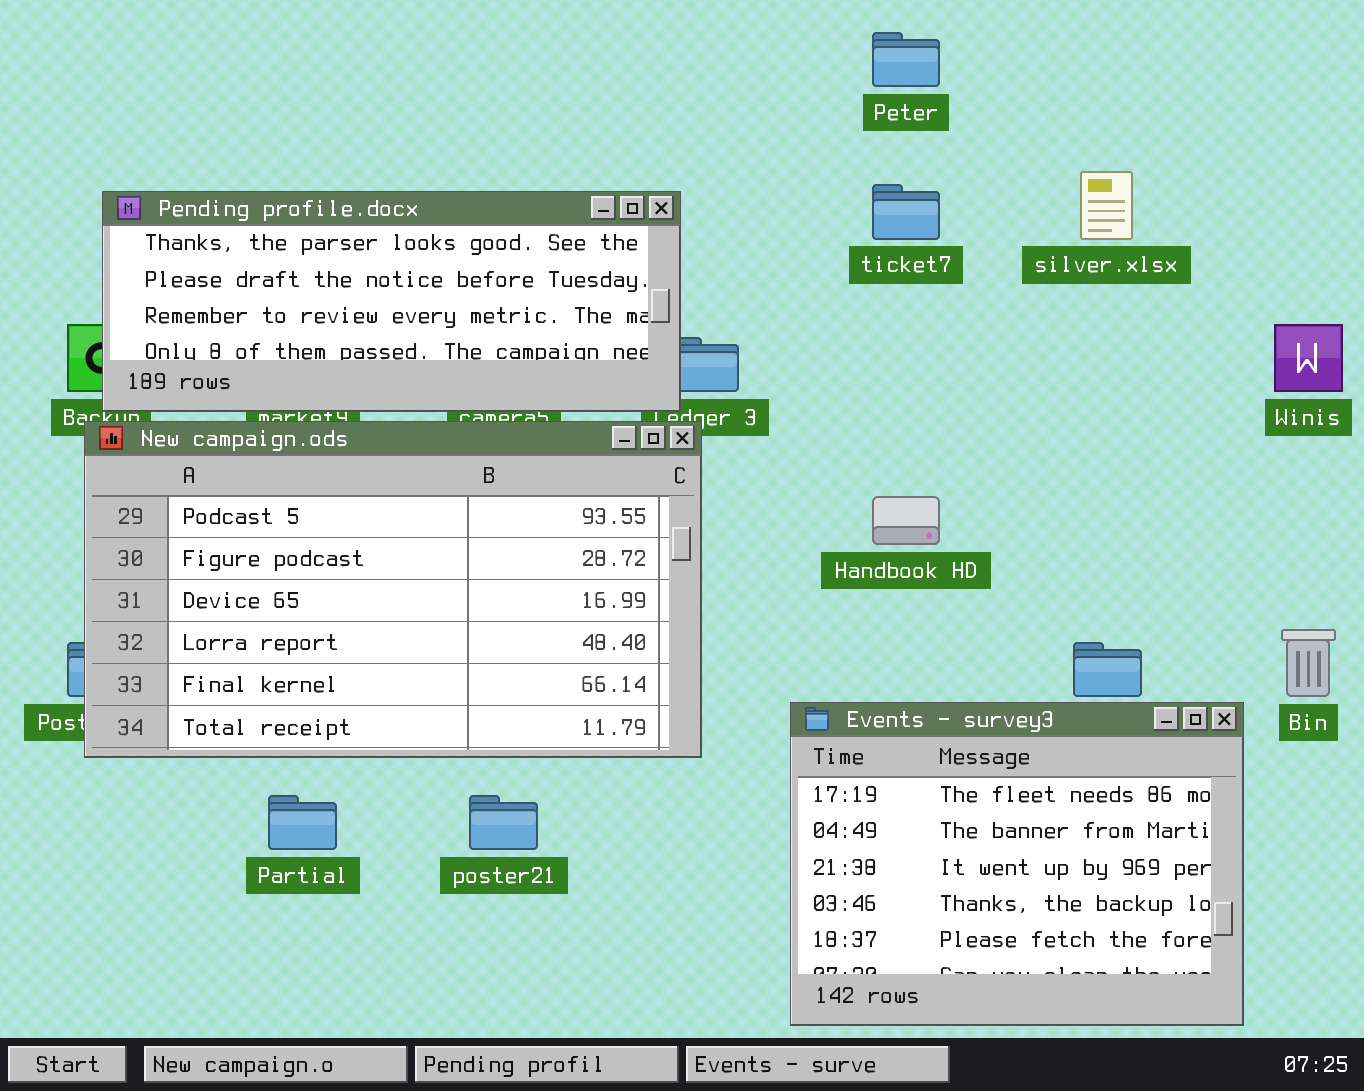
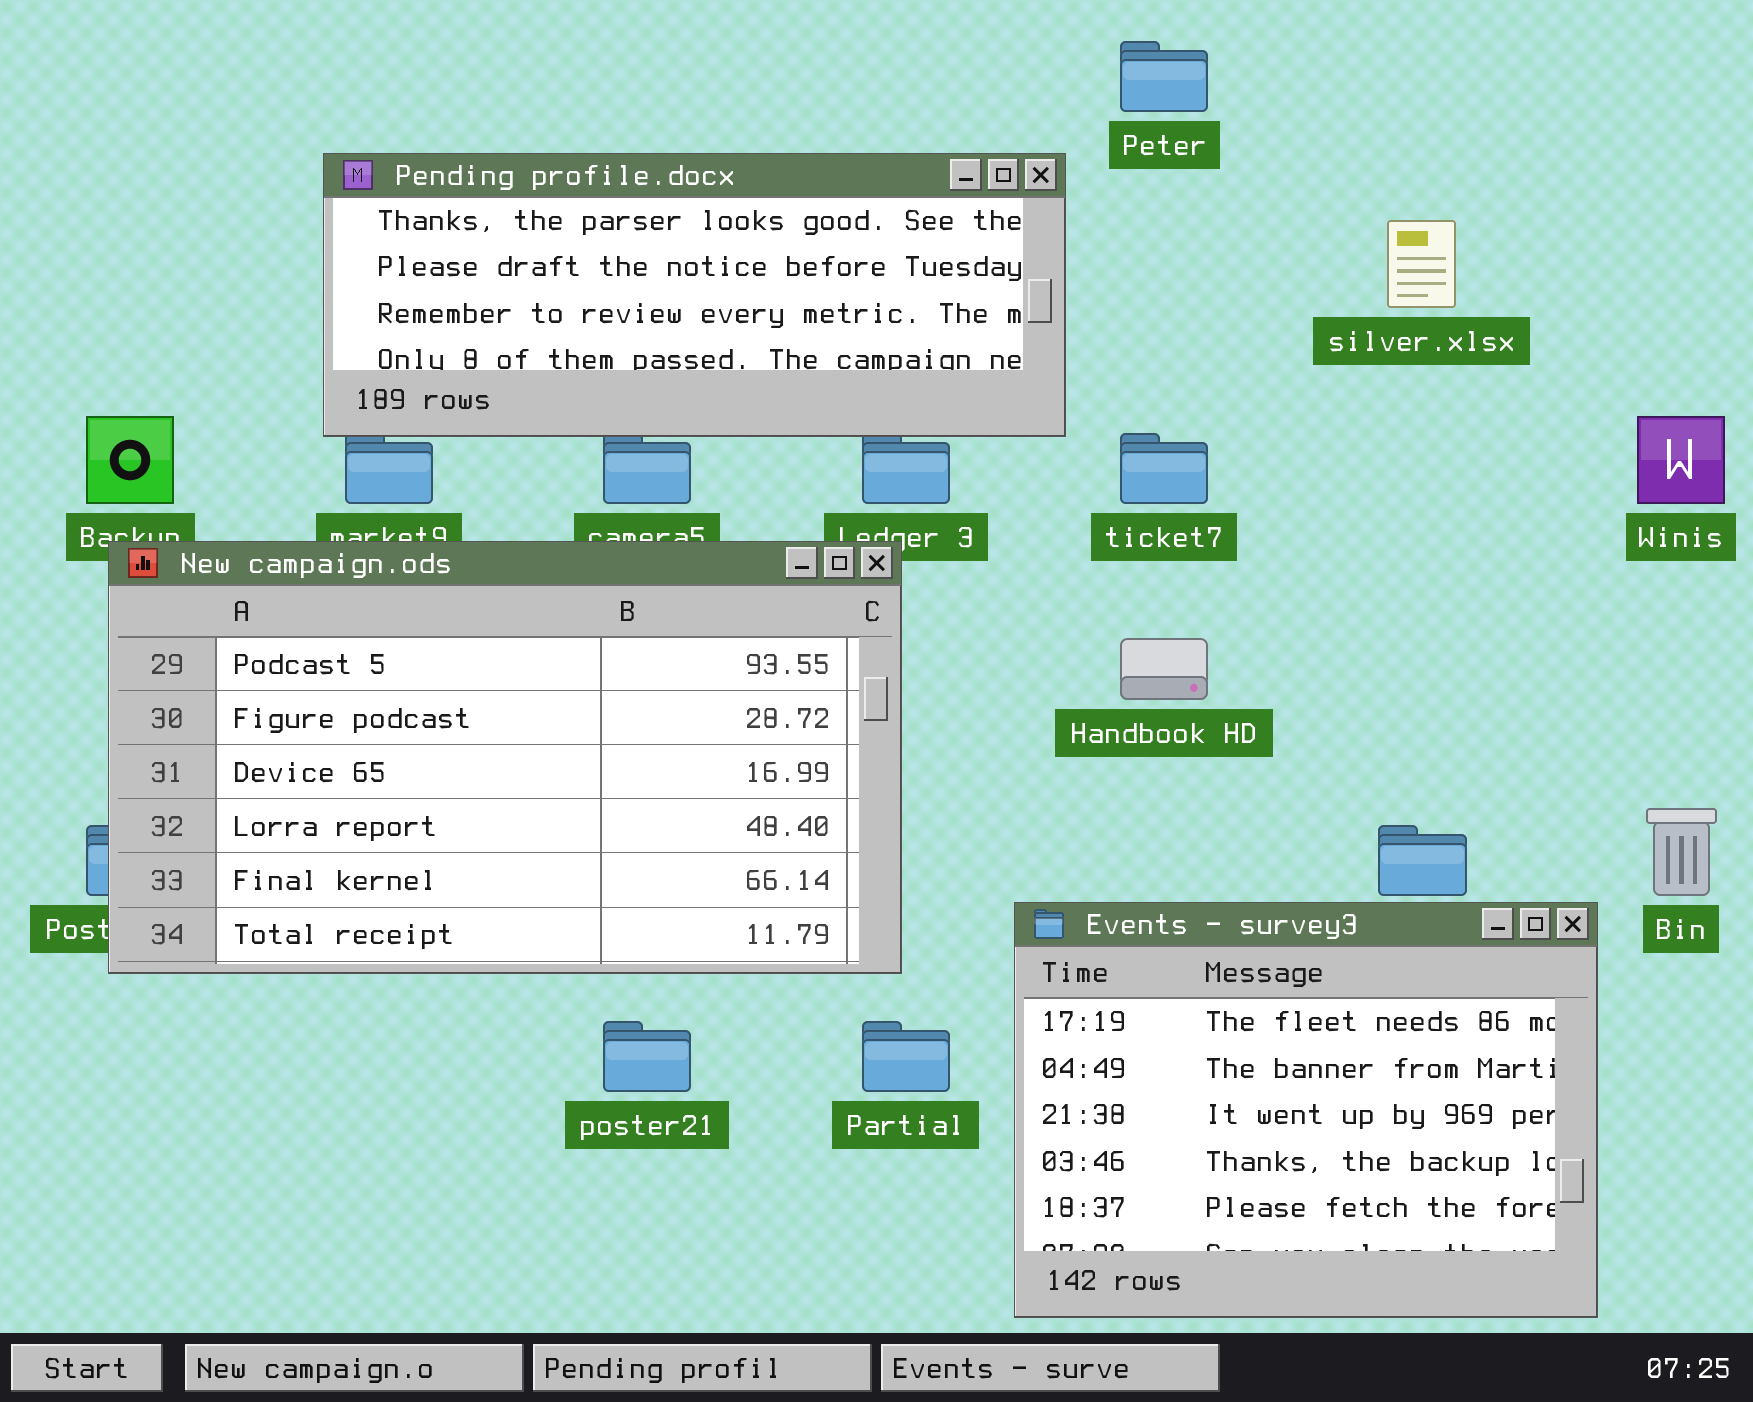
ticket7: [872,184,940,240] -> [1120,433,1208,504], moved
Pending profile.docx: [102,191,681,412] -> [323,153,1066,437], moved
Partial: [268,795,337,850] -> [862,1021,950,1092], moved

